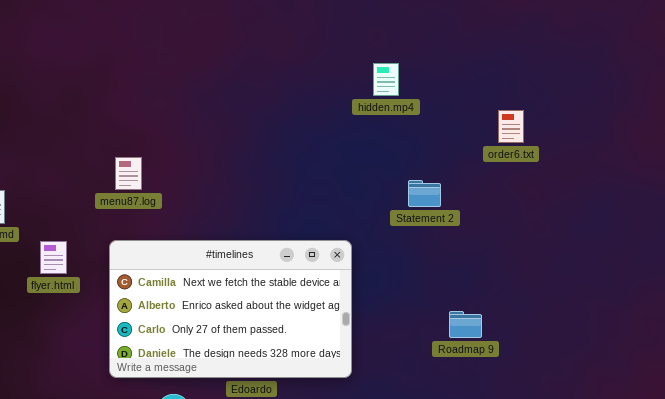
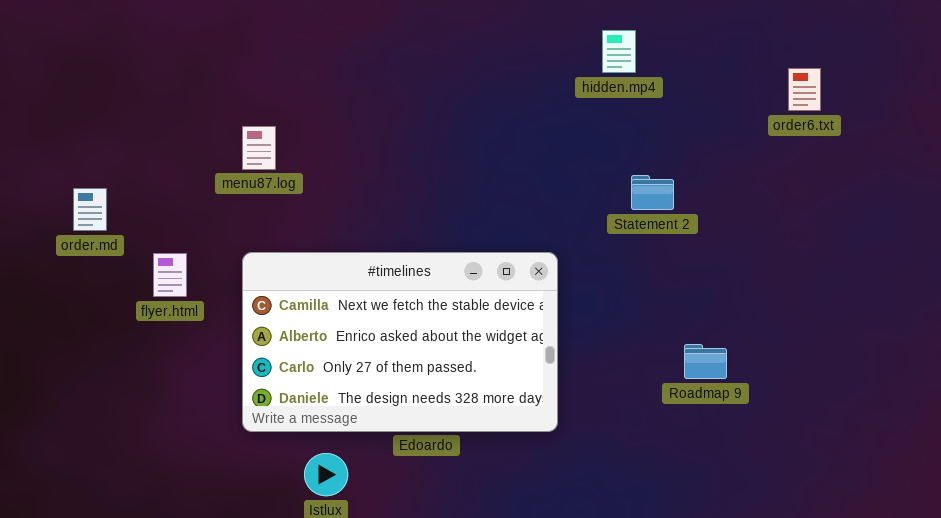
hidden.mp4: [373,63,399,96] -> [602,30,636,73], moved
order6.txt: [498,110,524,143] -> [788,68,821,111], moved
menu87.log: [115,157,142,190] -> [242,126,276,170], moved

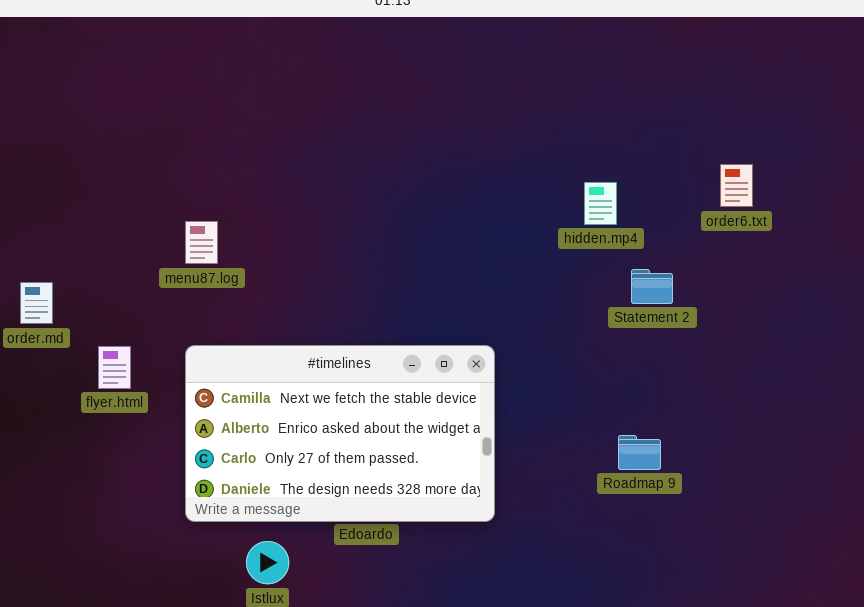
hidden.mp4: [602,30,636,73] -> [584,182,617,225], moved
Statement 2: [631,175,674,210] -> [631,269,673,304], moved

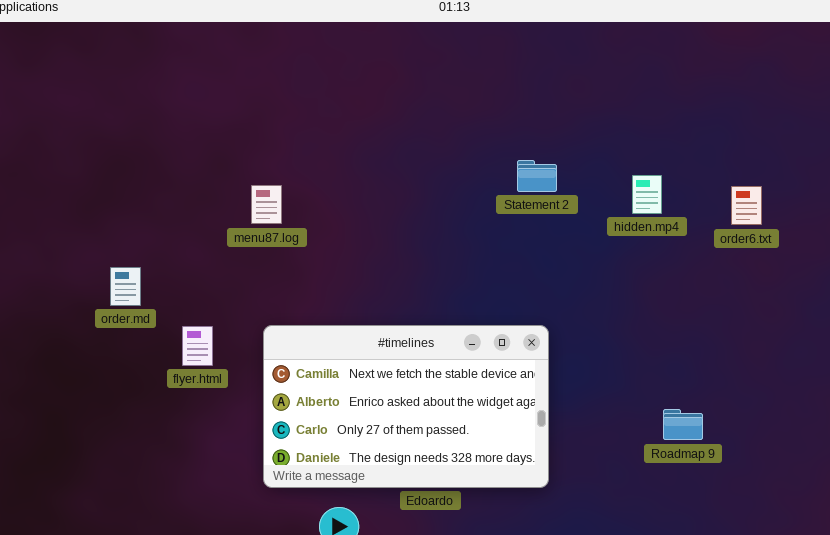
order6.txt: [720,164,753,207] -> [731,186,762,225], moved
menu87.log: [185,221,218,264] -> [251,185,282,224], moved
Statement 2: [631,269,673,304] -> [517,160,557,192], moved

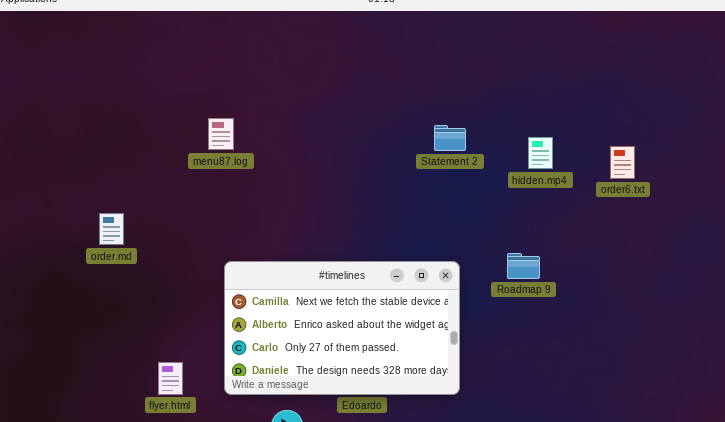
menu87.log: [251,185,282,224] -> [208,118,234,150], moved
flyer.html: [182,326,213,366] -> [158,362,183,395], moved
Roadmap 9: [663,409,703,440] -> [507,253,540,279], moved

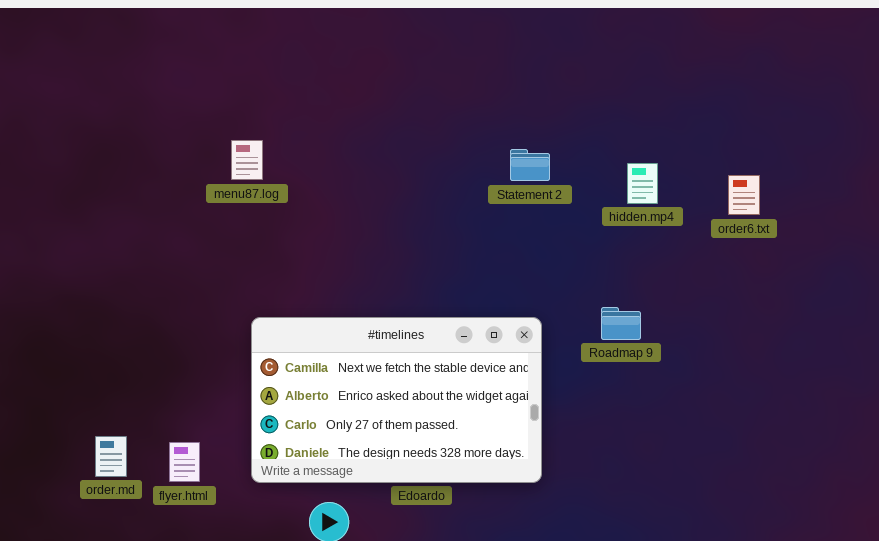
order.md: [99,213,124,245] -> [95,436,127,477], moved

